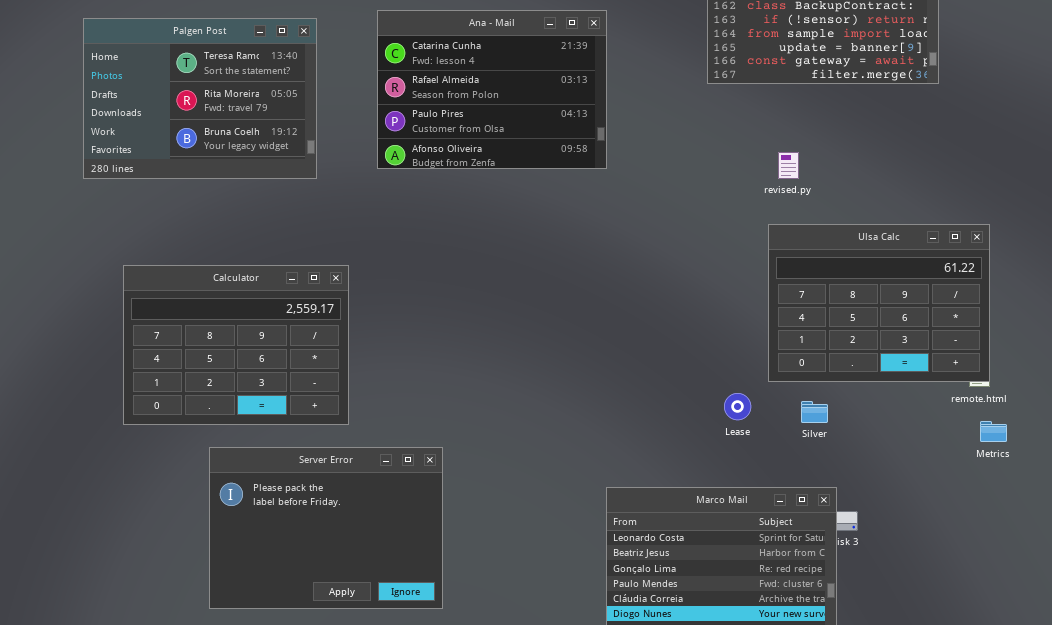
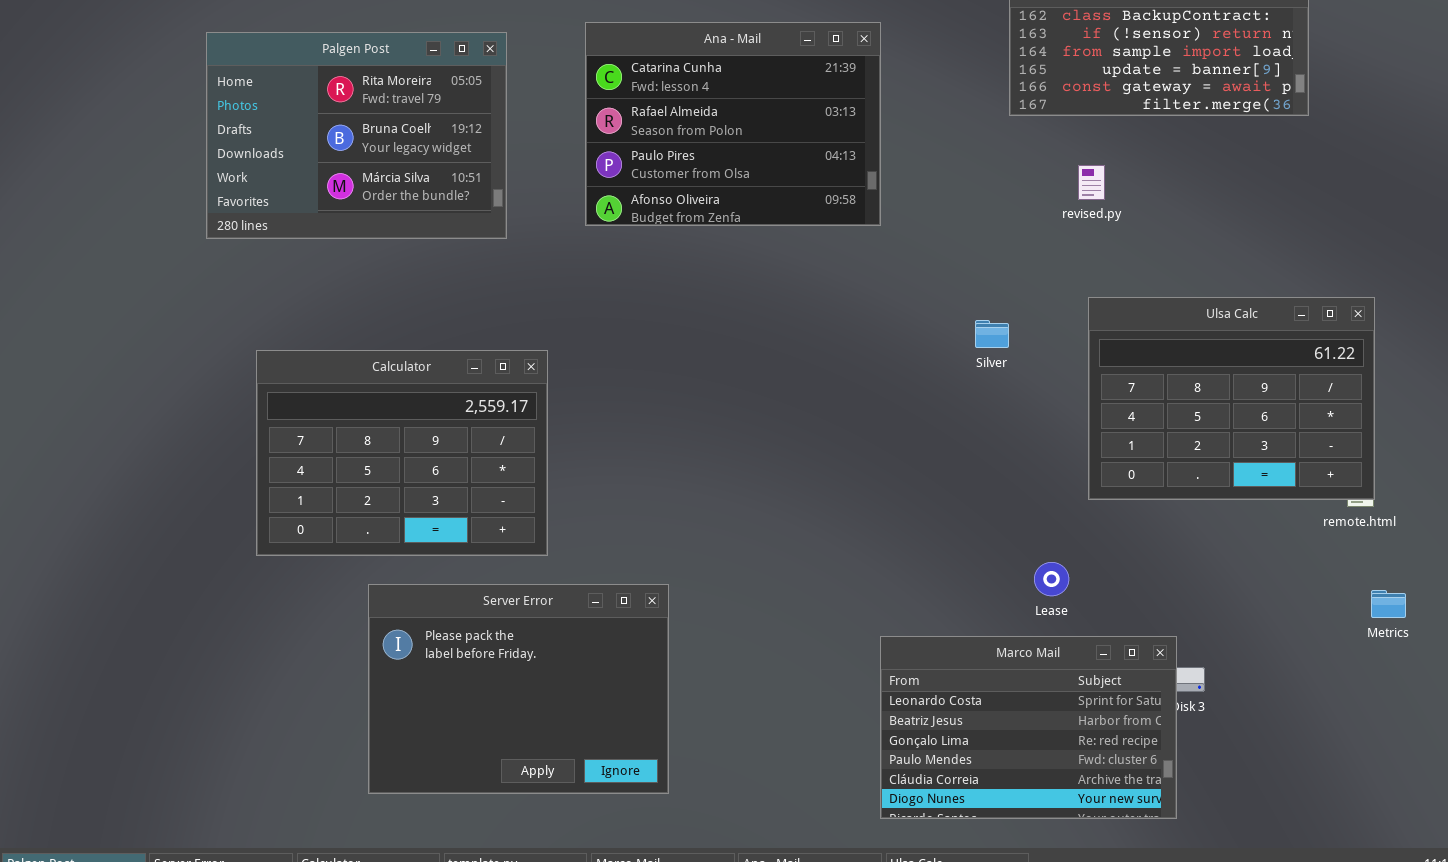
Palgen Post: [83,18,317,179] -> [206,32,507,239], scrolled down 1 row
revised.py: [778,152,799,179] -> [1078,165,1105,200], moved
Lease: [724,393,751,420] -> [1034,562,1069,596], moved
Silver: [801,401,828,423] -> [975,320,1009,348], moved
Metrics: [980,421,1007,442] -> [1371,590,1406,618], moved

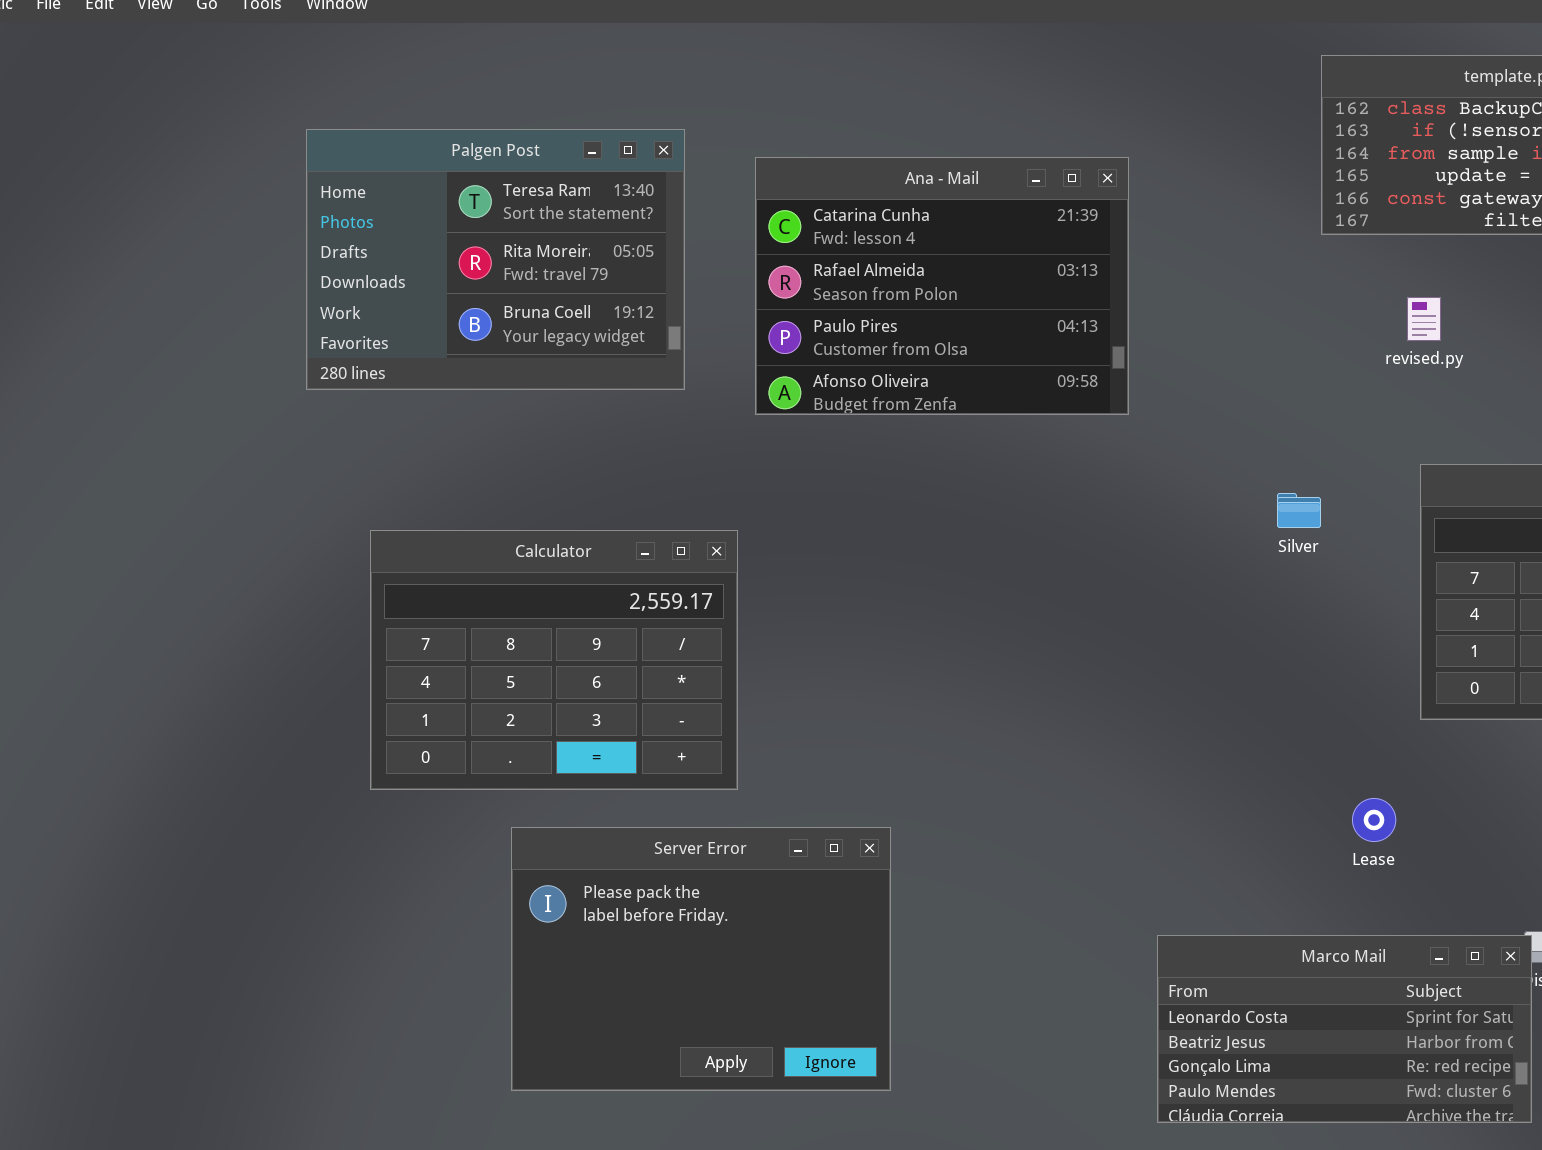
Ana - Mail: [585,22,881,226] -> [755,157,1129,415], moved
Palgen Post: [206,32,507,239] -> [306,129,685,390], scrolled up 1 row
Marco Mail: [880,636,1177,819] -> [1157,935,1532,1123], resized

